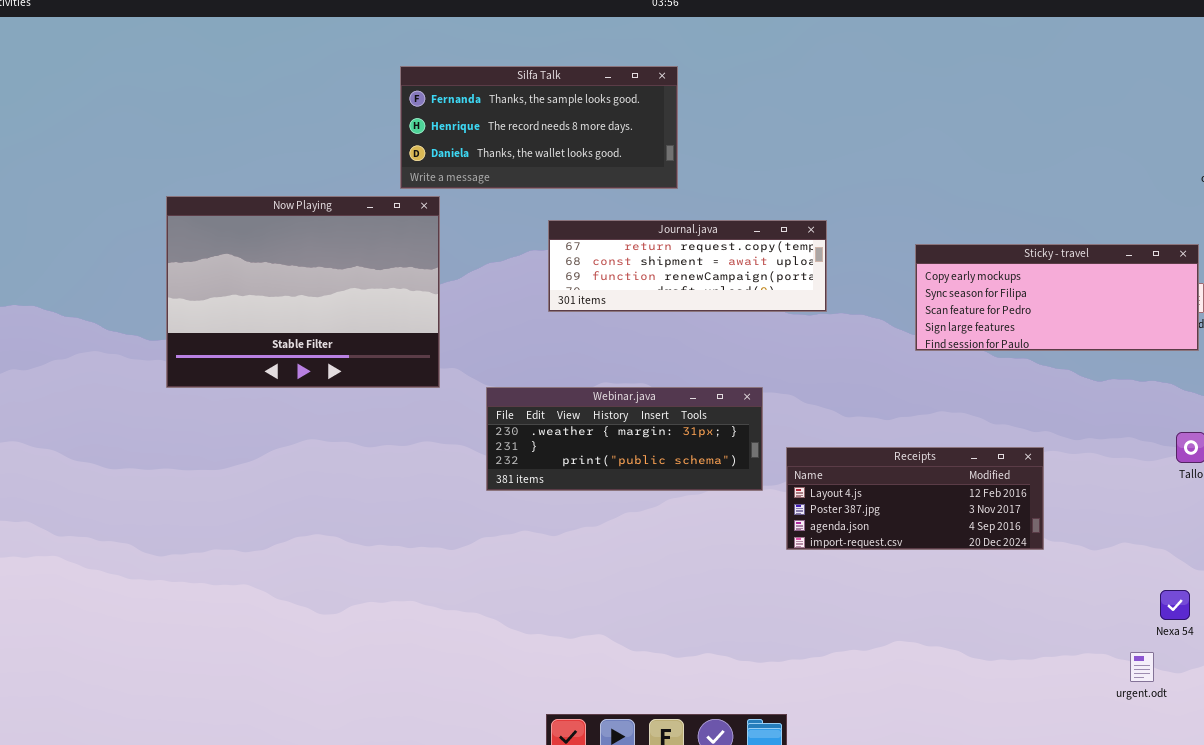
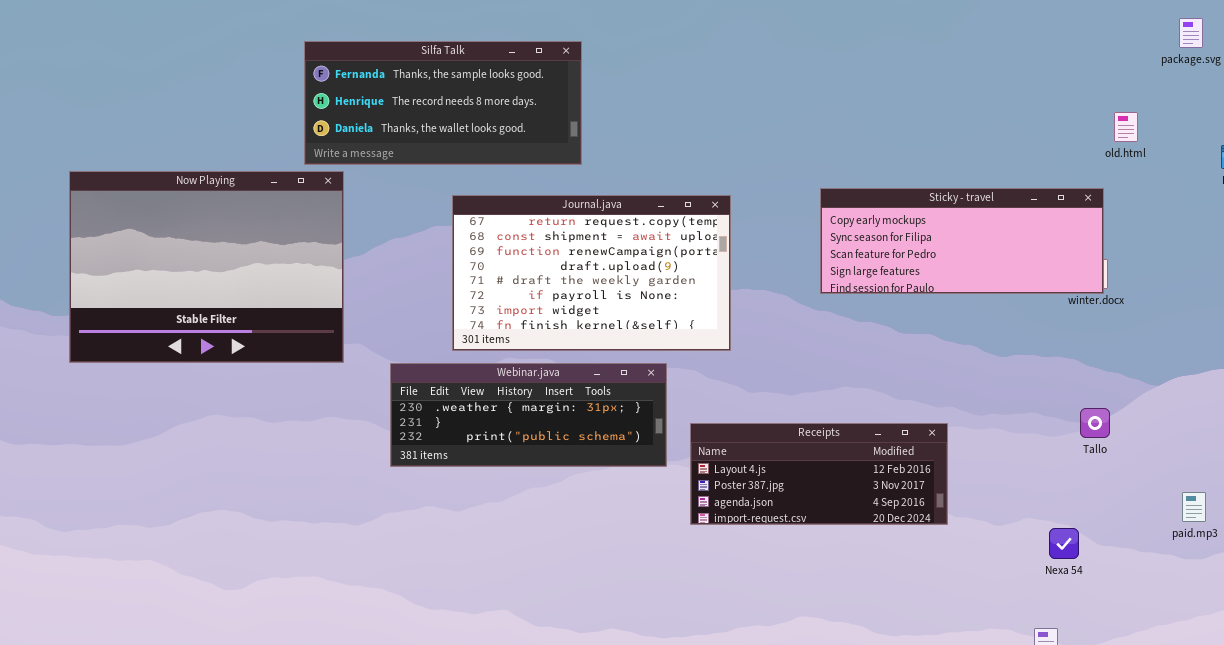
Journal.java: [548,220,827,312] -> [452,195,731,351], resized
Sticky - travel: [915,244,1199,351] -> [820,188,1104,294], moved
Nexa 54: [1160,590,1190,620] -> [1049,528,1079,559], moved

